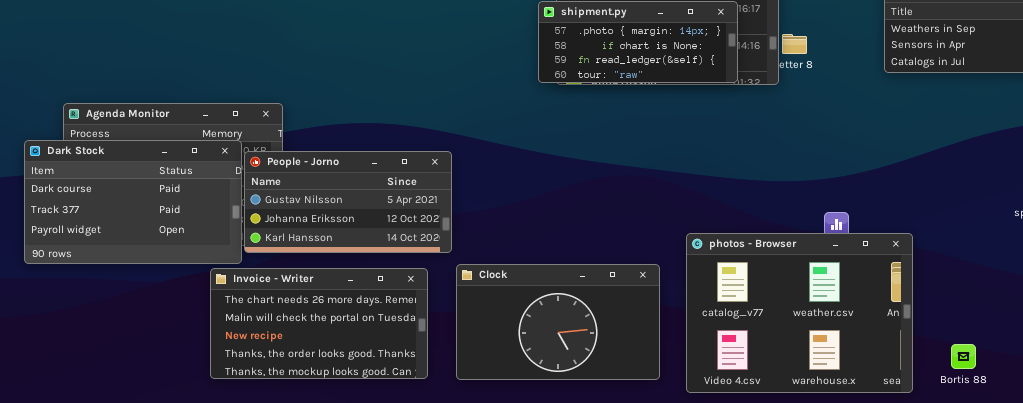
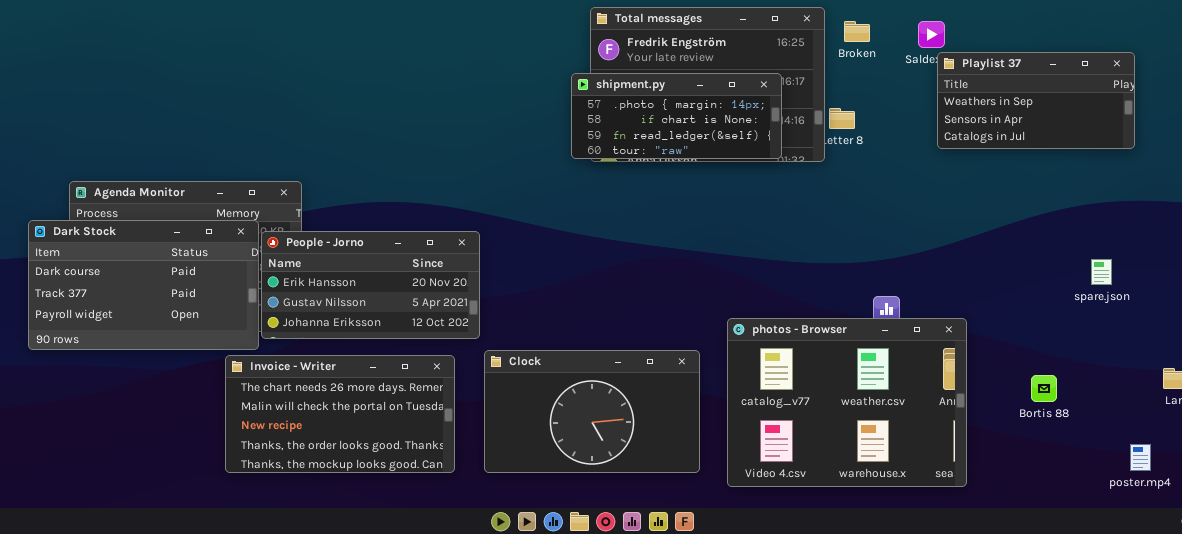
People - Jorno: [244,151,452,253] -> [261,231,480,339], scrolled up 1 row
Bortis 88: [951,344,976,369] -> [1031,375,1057,402], moved

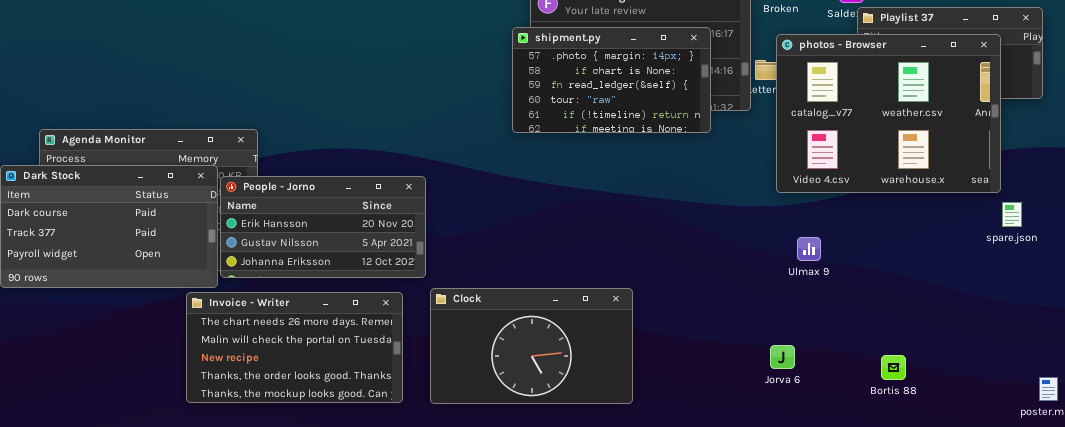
shipment.py: [571,73,782,159] -> [512,27,711,133], resized
photos - Browser: [727,318,967,487] -> [776,34,1001,193], moved
Bortis 88: [1031,375,1057,402] -> [881,355,906,380], moved

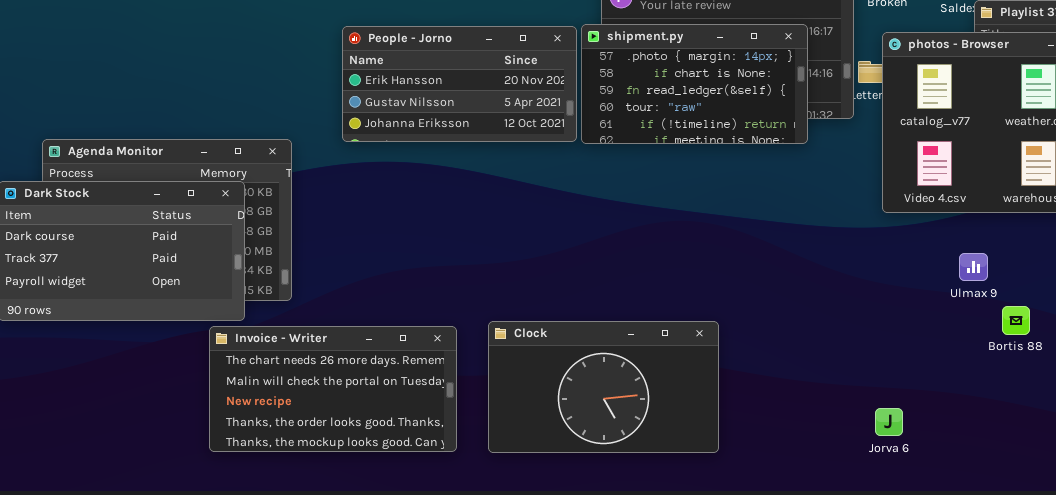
People - Jorno: [220,176,426,278] -> [342,26,577,142], moved
Ulmax 9: [797,237,821,261] -> [959,253,988,281], moved
Jorva 6: [770,345,795,369] -> [875,408,903,436], moved
Bortis 88: [881,355,906,380] -> [1002,306,1030,335], moved

